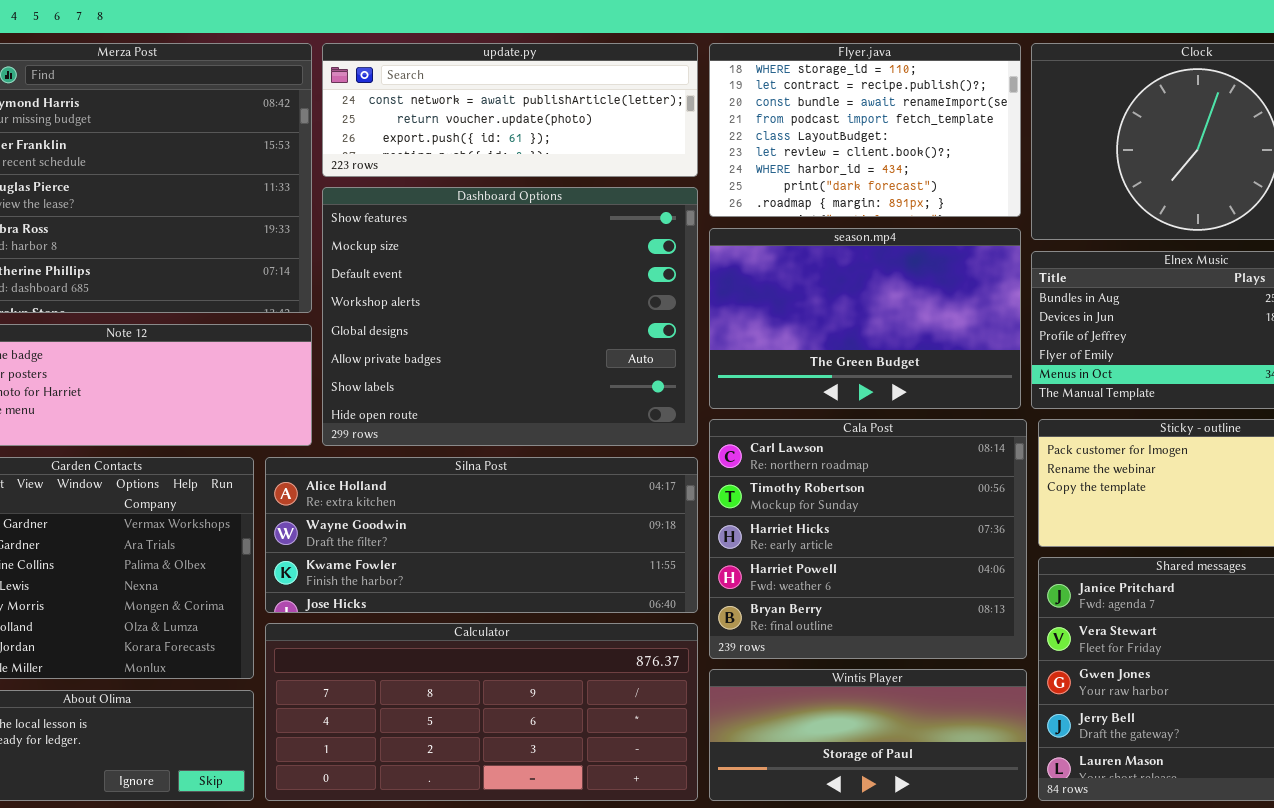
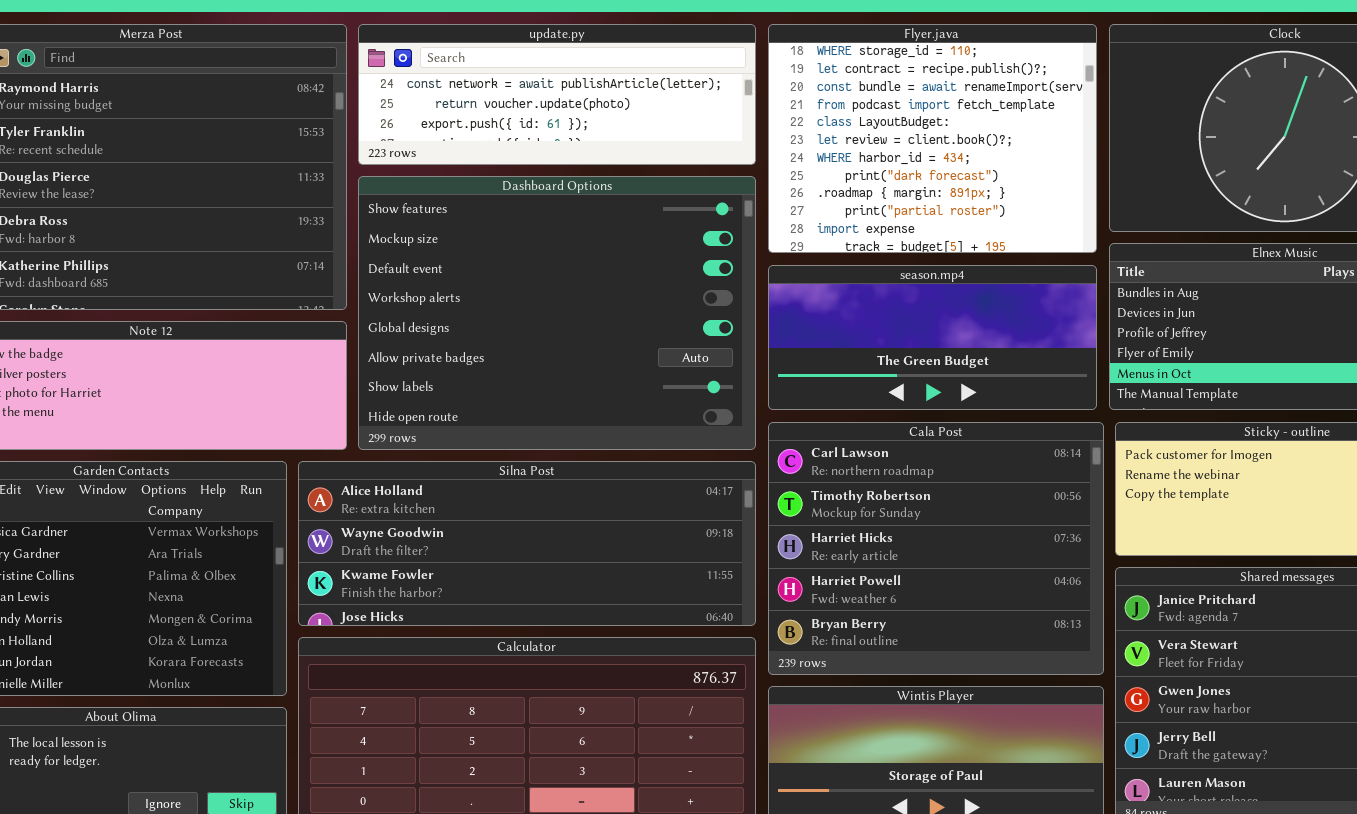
Flyer.java: [709,43,1021,217] -> [768,24,1097,253], resized
season.mp4: [709,228,1021,409] -> [768,265,1097,410], resized

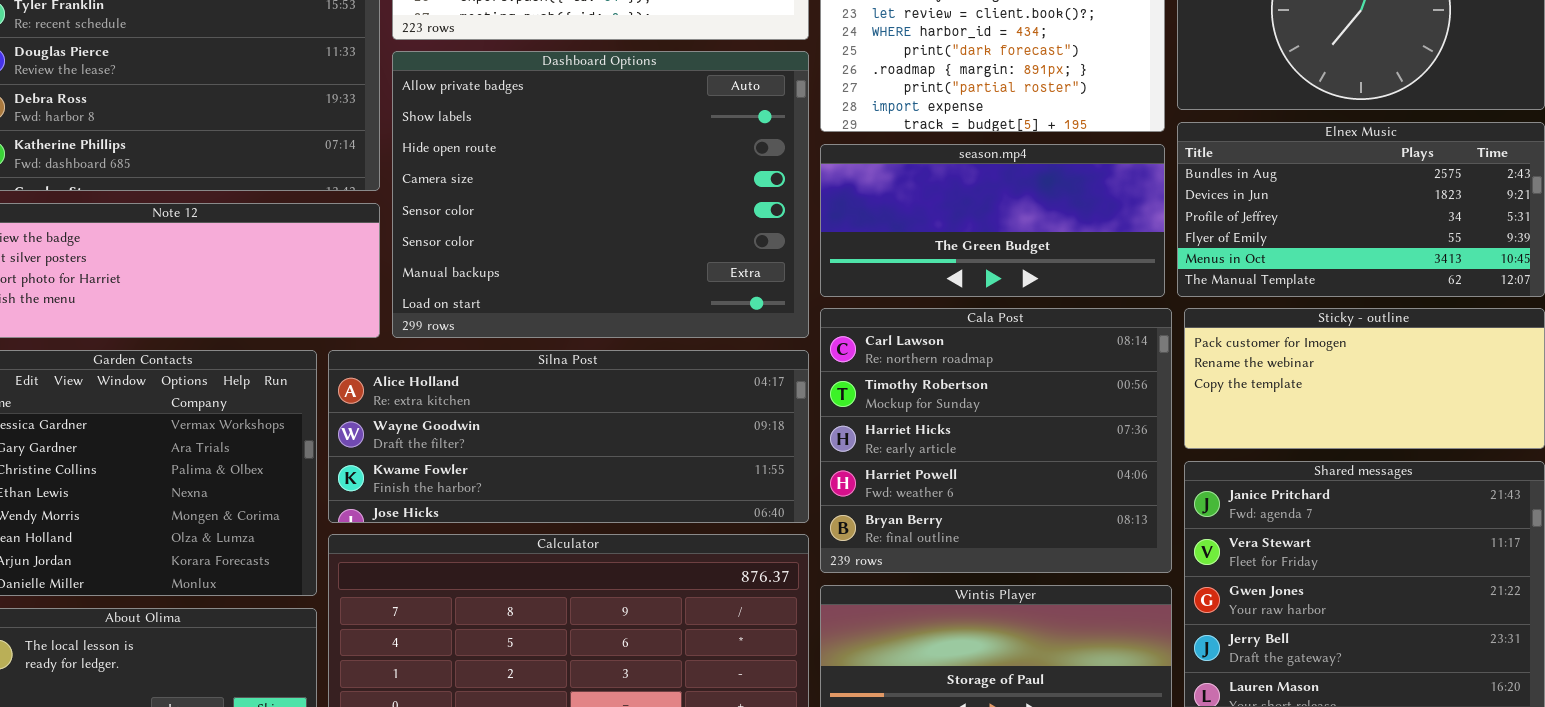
Dashboard Options: [358,176,756,450] -> [392,51,809,338], scrolled down 5 rows

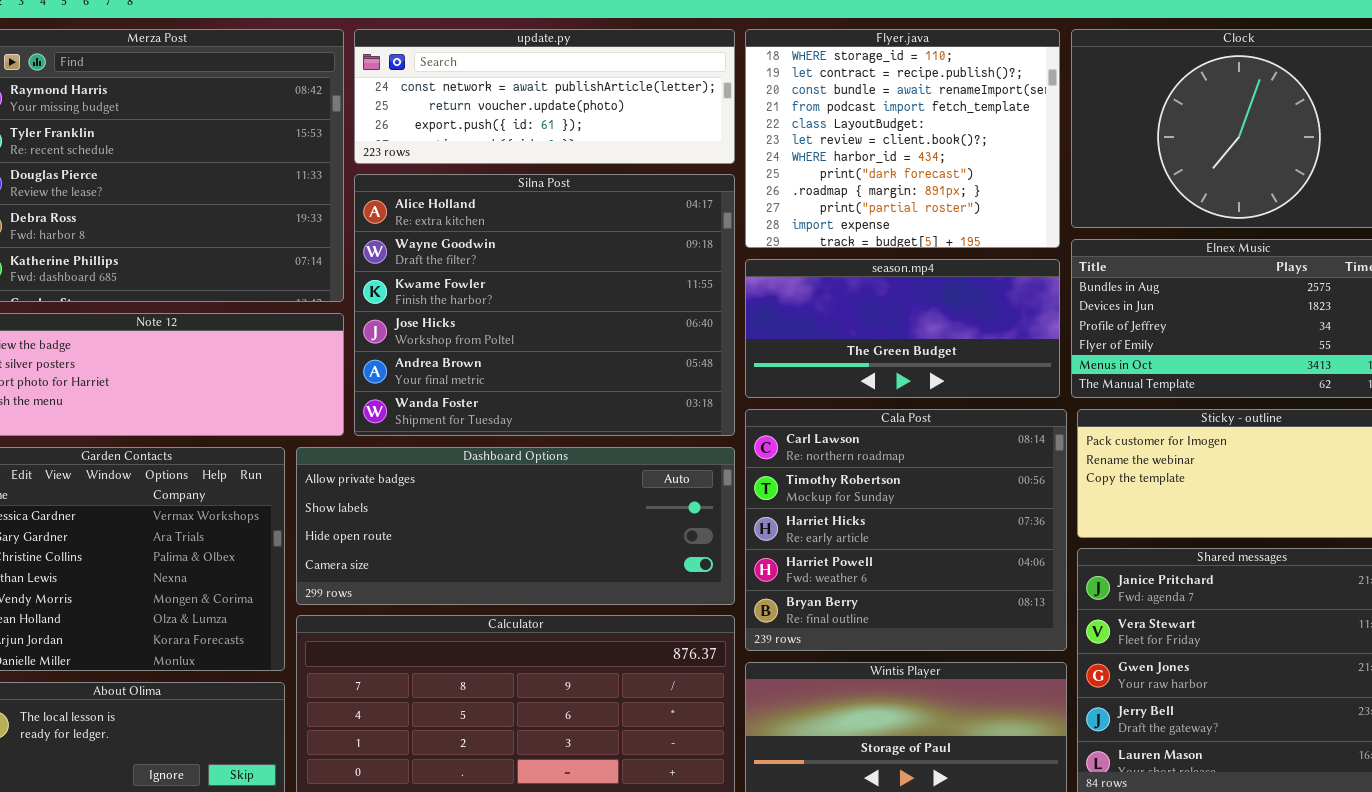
Dashboard Options: [392,51,809,338] -> [296,447,735,605], moved, resized
Silna Post: [328,350,809,523] -> [354,174,735,436], moved, resized

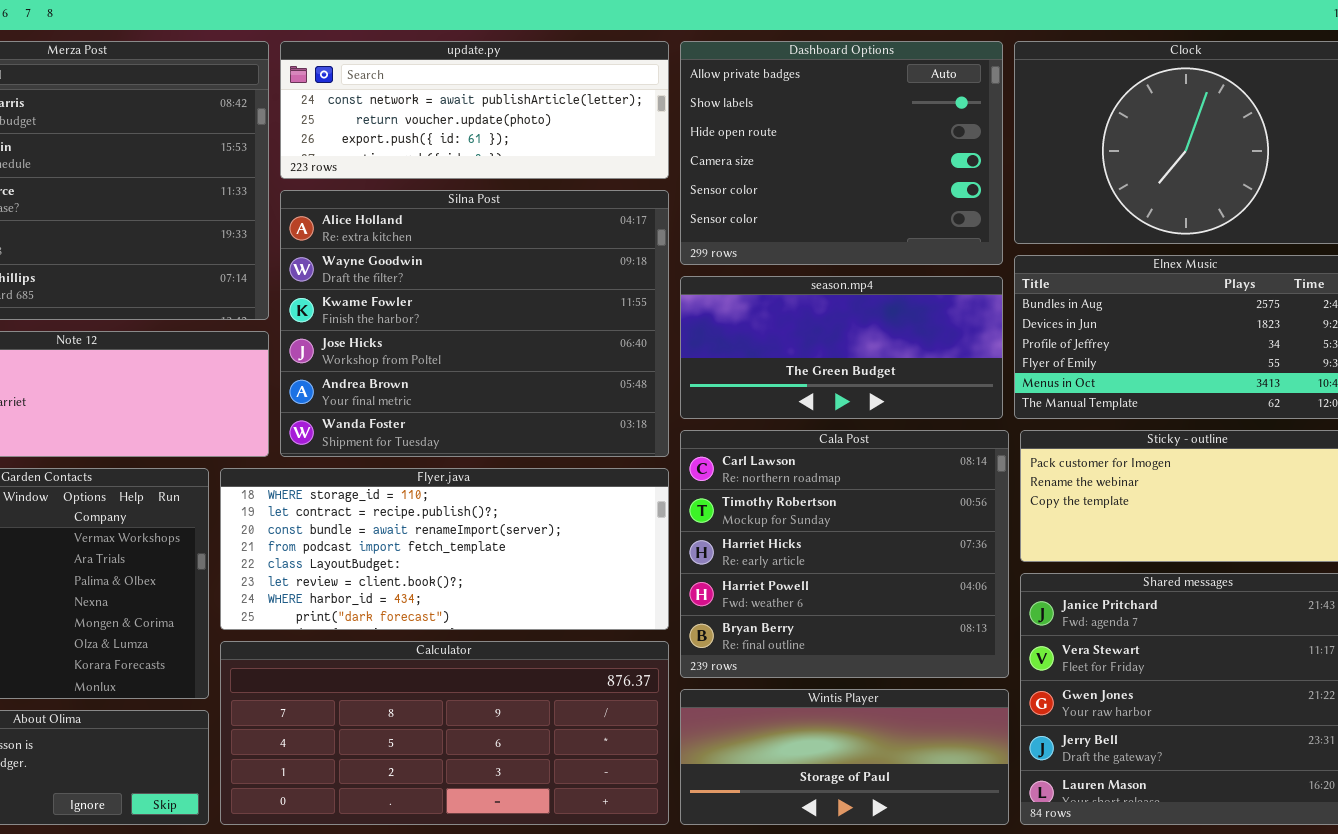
Flyer.java: [745,29,1060,248] -> [220,468,669,630], moved, resized
Dashboard Options: [296,447,735,605] -> [680,41,1003,265], moved, resized

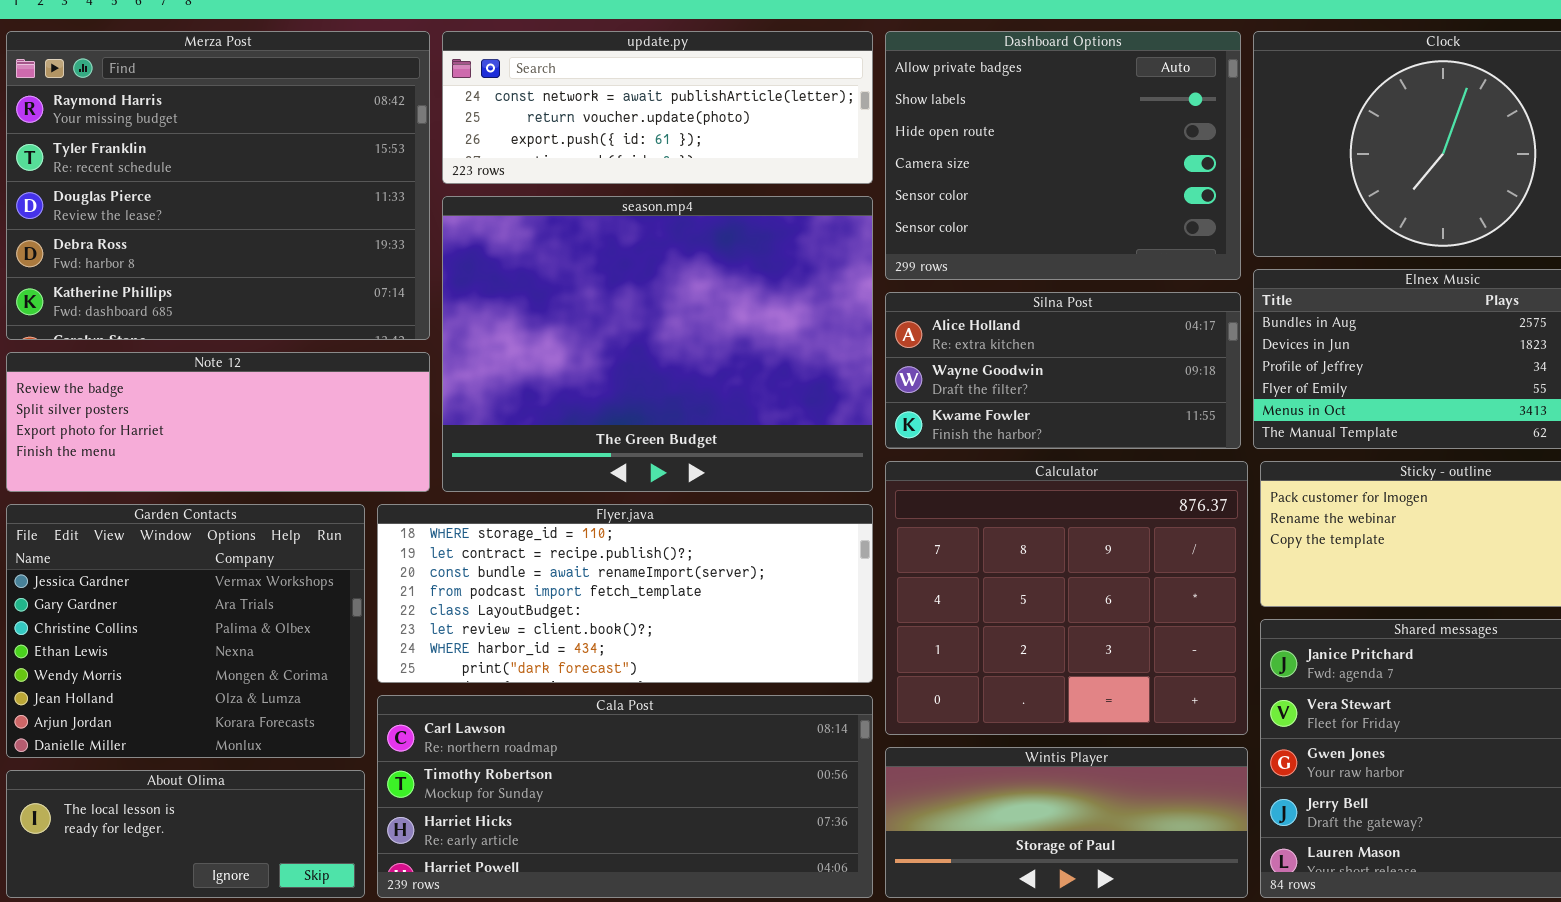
Silna Post: [280,190,669,457] -> [885,292,1241,449], moved, resized
season.mp4: [680,276,1003,419] -> [442,196,873,492], moved, resized
Cala Post: [680,430,1009,678] -> [377,695,873,898], moved, resized
Calculator: [220,641,669,825] -> [885,461,1248,735], moved, resized

